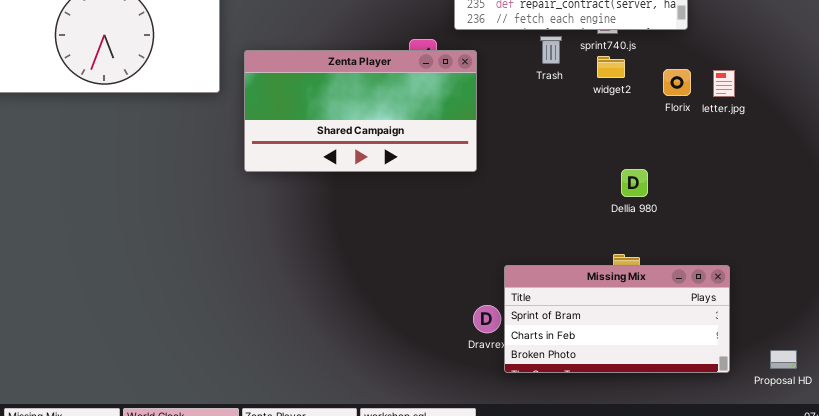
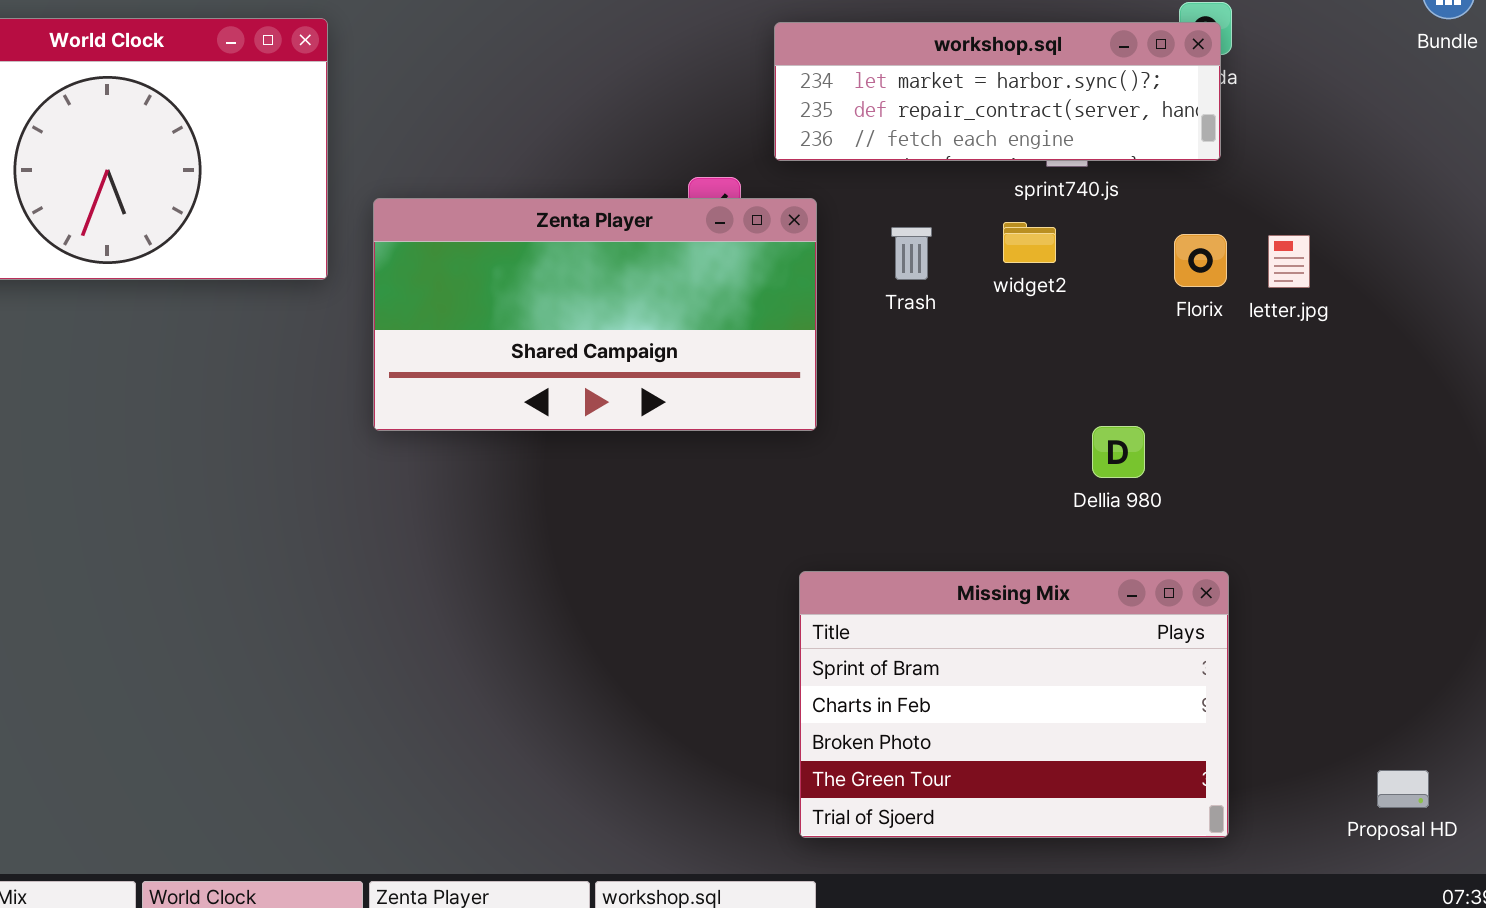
Trash: [540,36,562,64] -> [891,227,932,280], moved
widget2: [597,56,625,78] -> [1003,222,1056,263], moved
Missing Mix: [504,265,730,373] -> [799,571,1229,838], moved, resized

